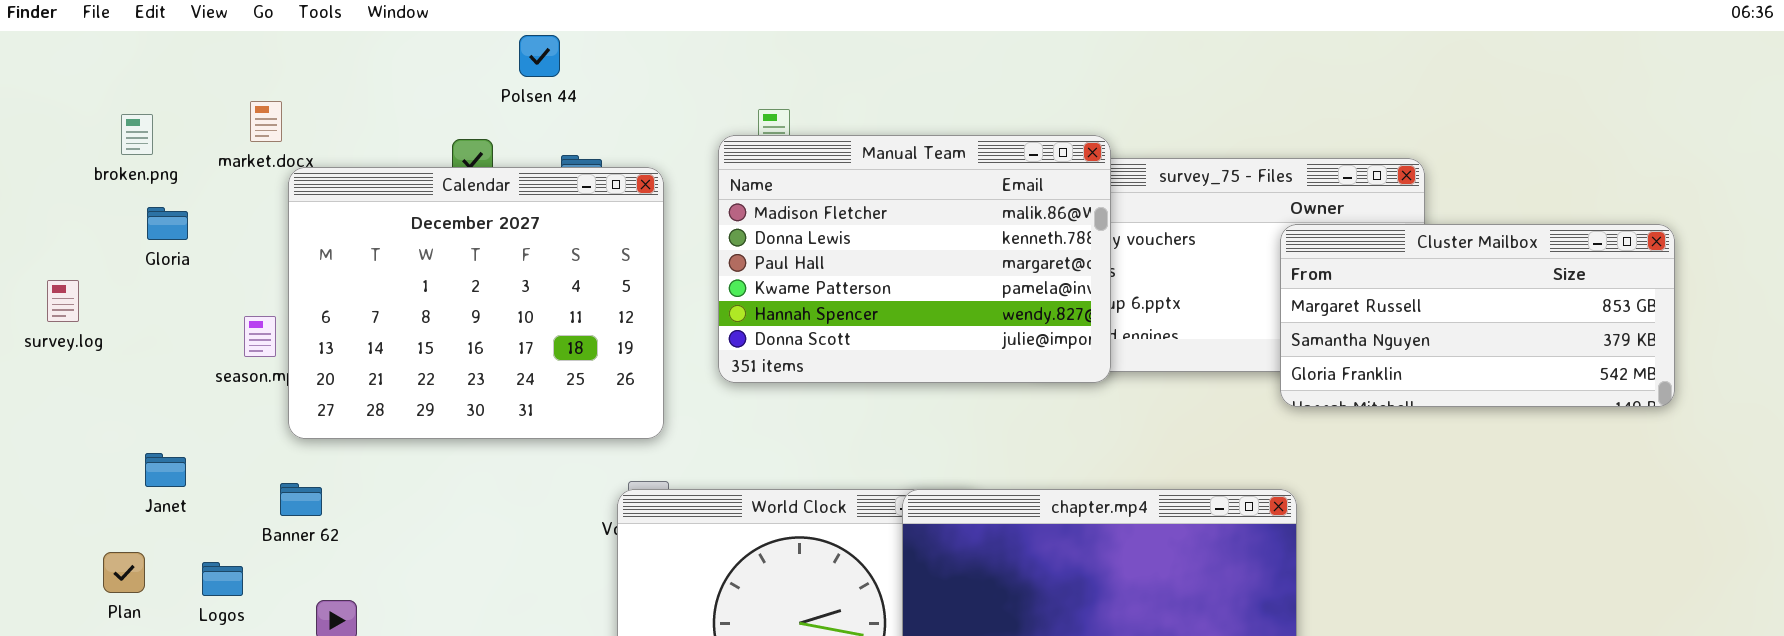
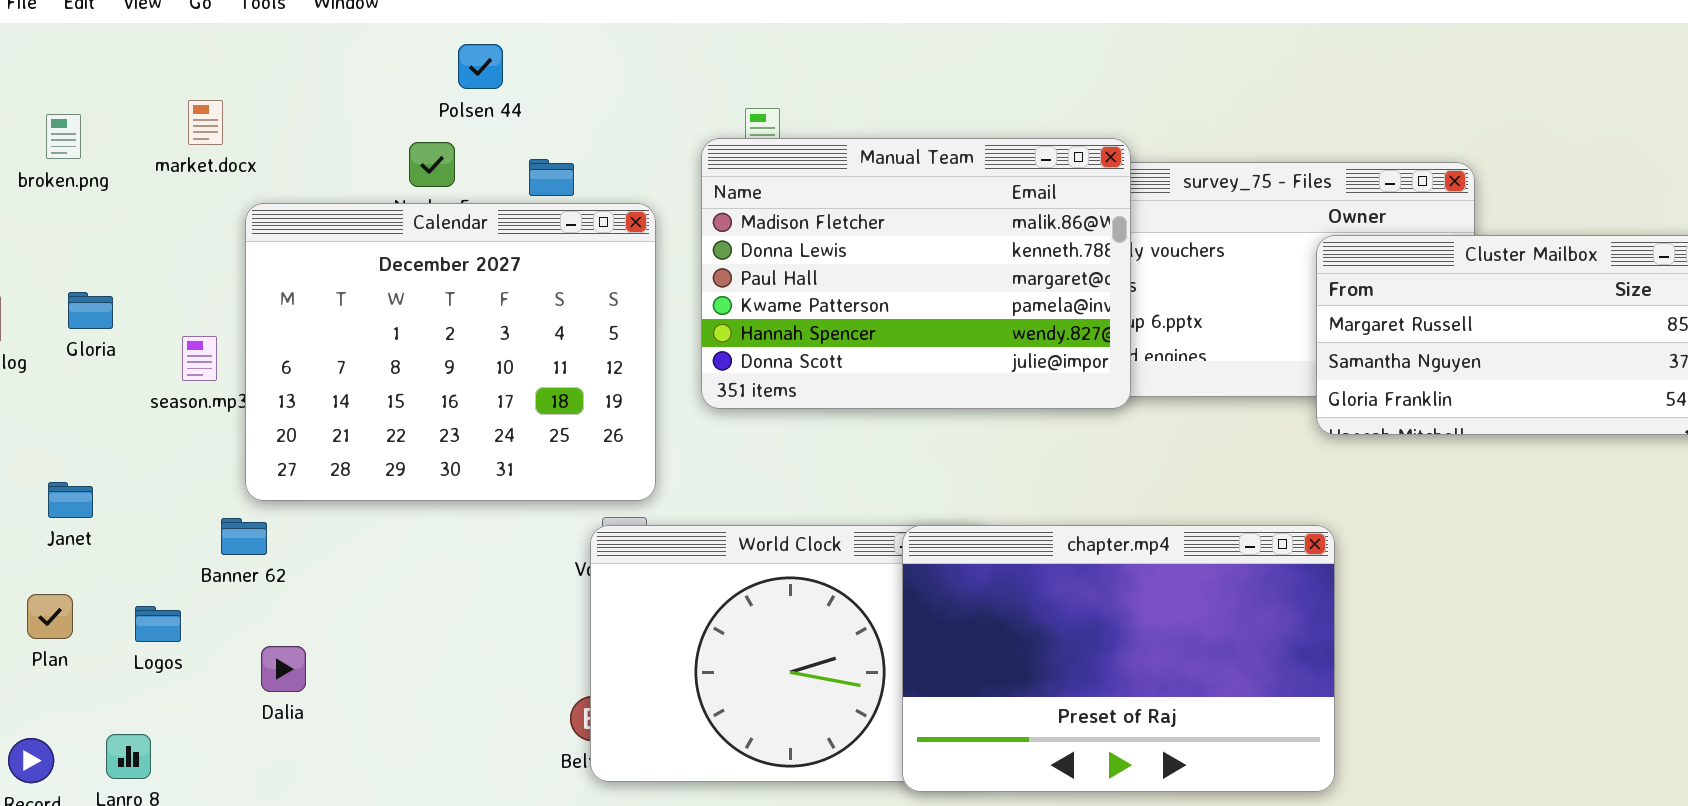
Polsen 44: [519,35,560,77] -> [458,44,503,89], moved
Calendar: [288,167,664,439] -> [245,203,656,501], moved
Gloria: [147,207,188,240] -> [68,292,113,329], moved
Janet: [145,453,186,487] -> [48,482,93,518], moved

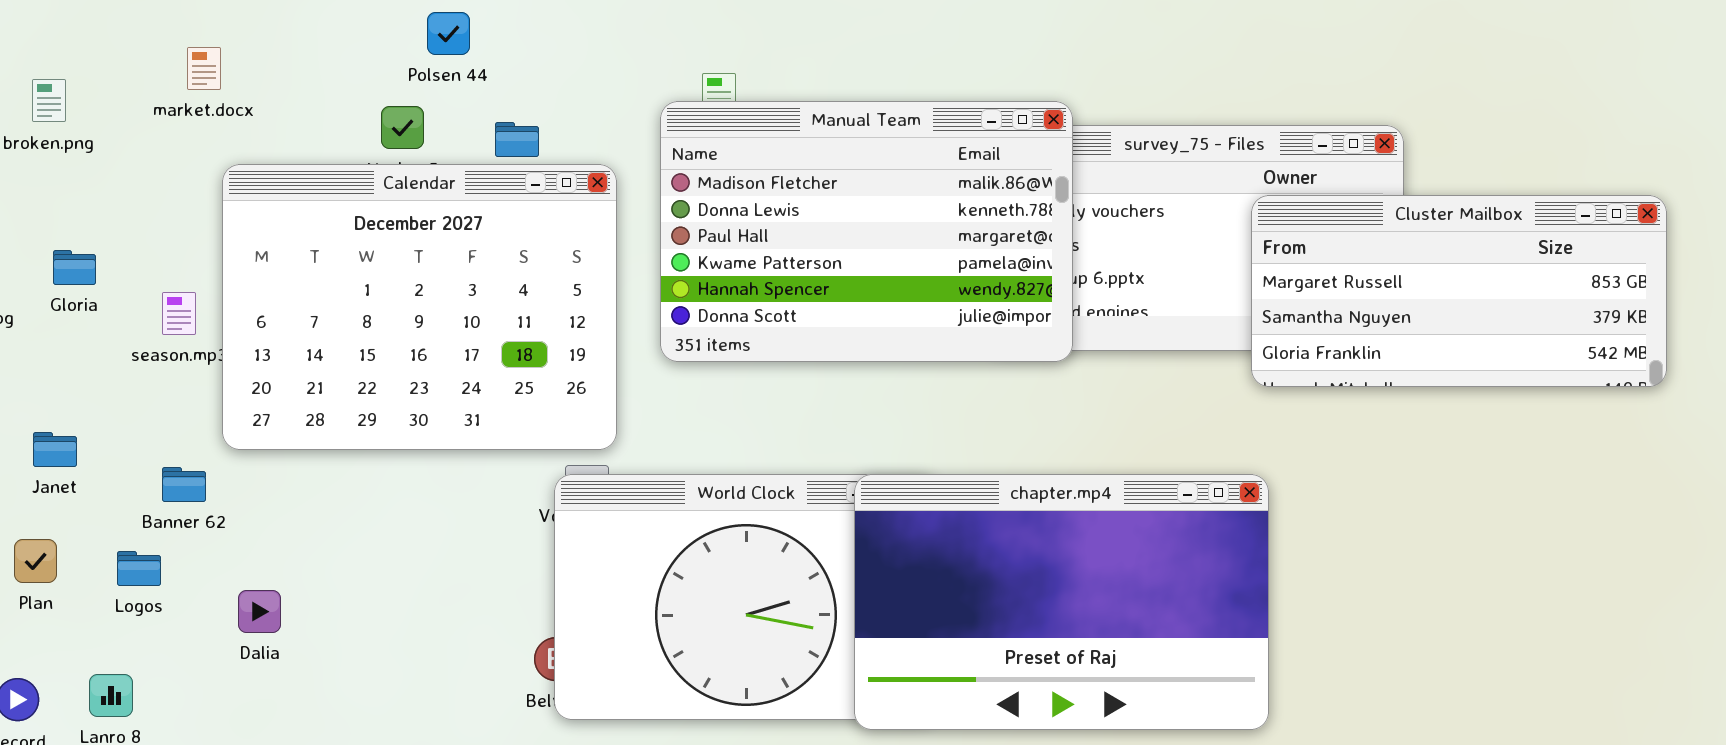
market.docx: [188,100,223,145] -> [187,47,221,90], moved
Banner 62: [221,518,267,555] -> [162,467,206,502], moved

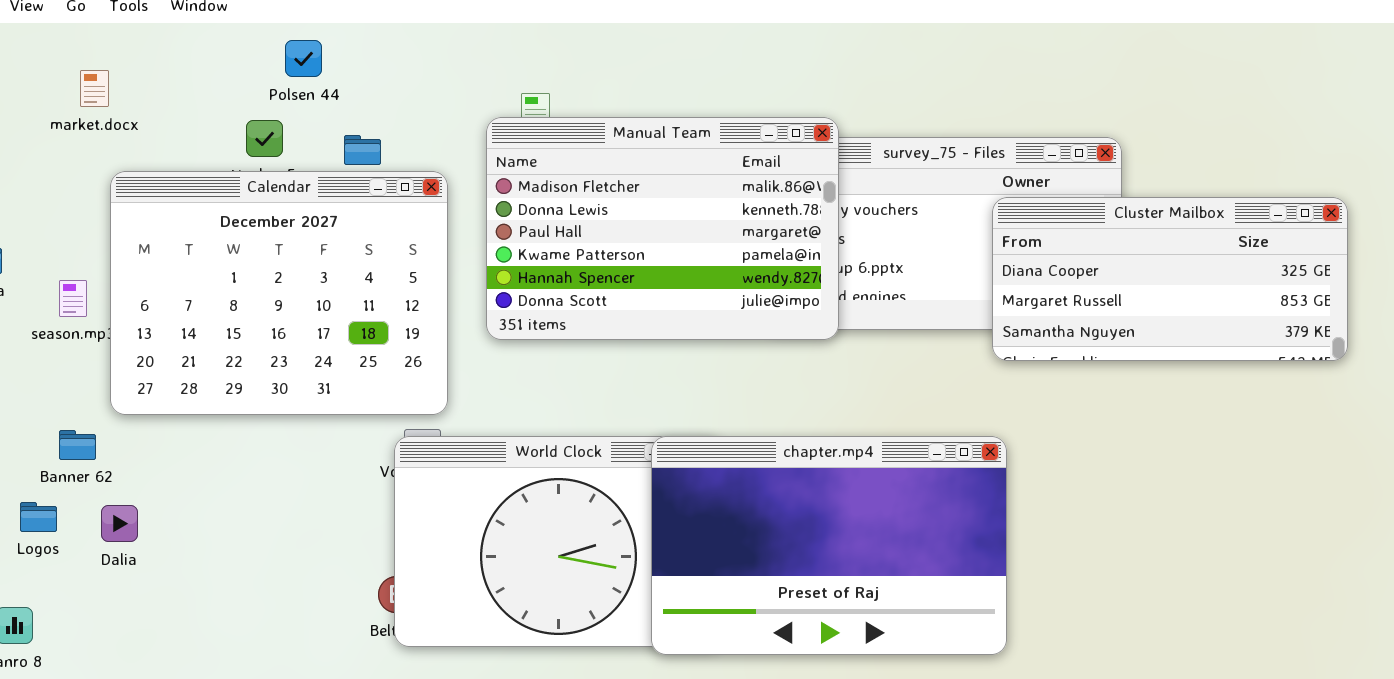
Cluster Mailbox: [1251,195,1667,387] -> [992,197,1348,361], scrolled up 1 row
Dalia: [238,590,281,633] -> [101,505,138,542], moved

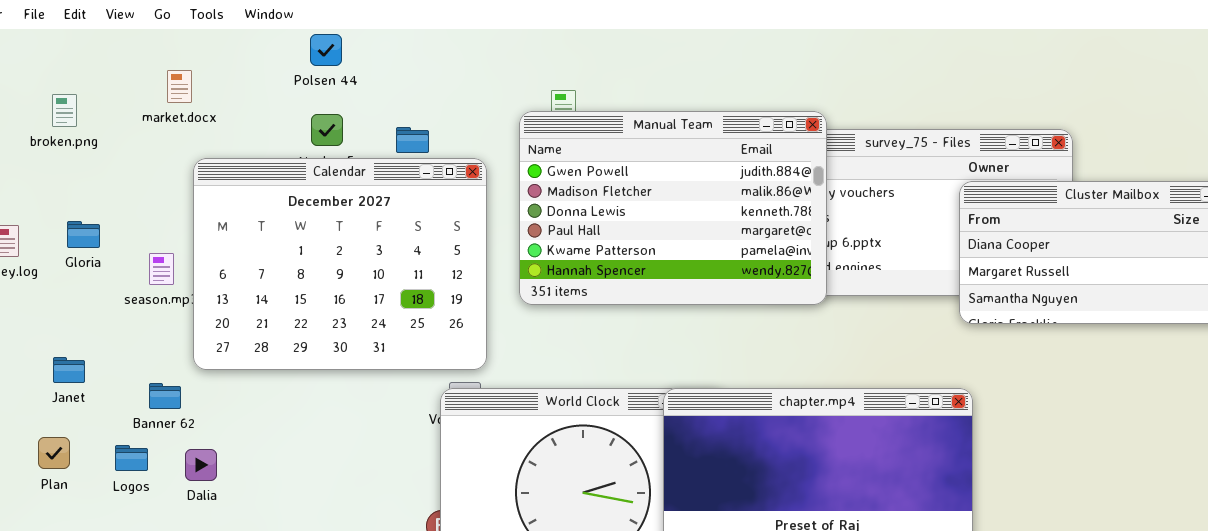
Polsen 44: [285,40,322,77] -> [310,34,342,66], moved
Manual Team: [486,117,839,340] -> [519,111,827,305], scrolled up 1 row

